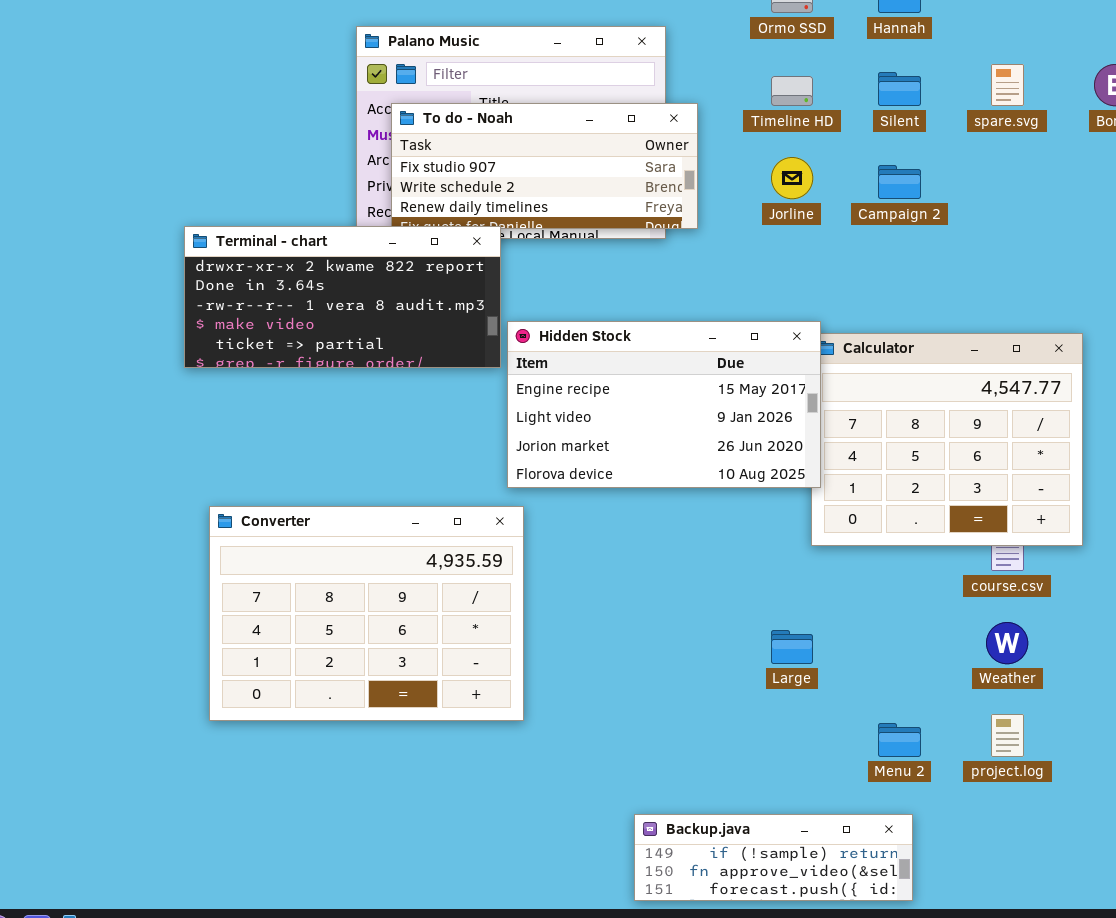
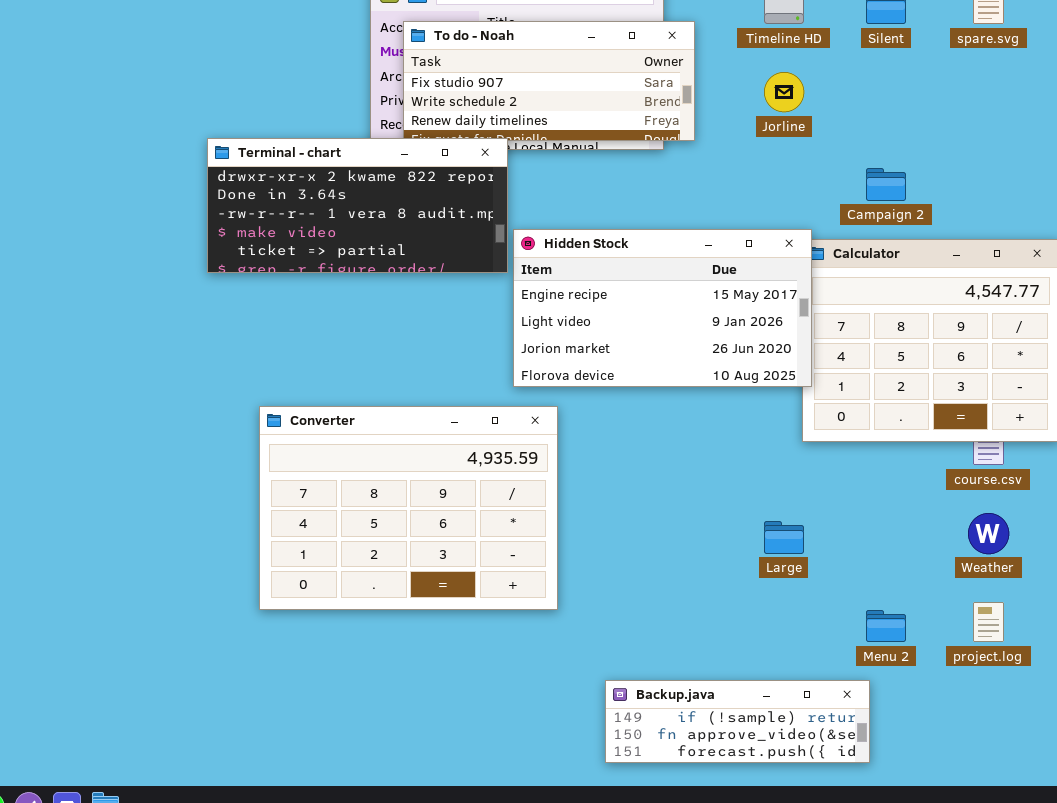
Campaign 2: [878,165,921,199] -> [866,168,906,201], moved
Converter: [209,506,524,721] -> [259,406,558,610], moved
Backup.java: [634,814,913,901] -> [605,680,870,763], moved

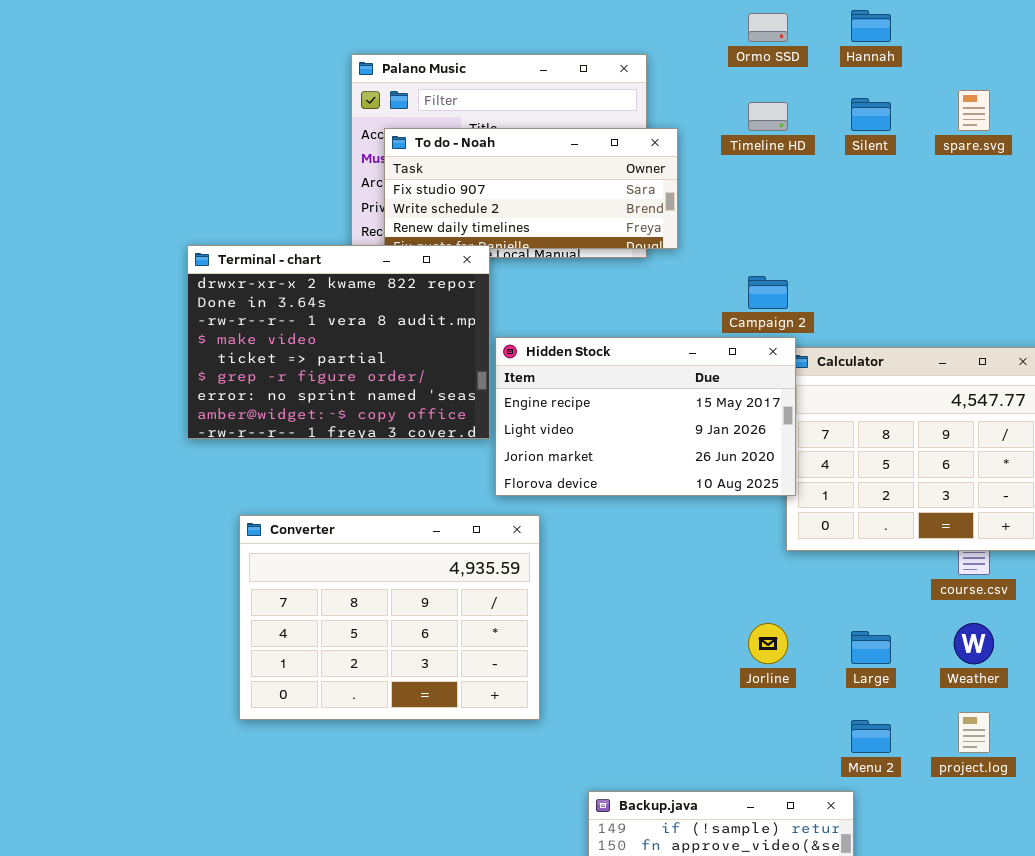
Jorline: [764,72,804,112] -> [748,623,788,664], moved
Terminal - chart: [207,138,508,273] -> [187,245,490,439], resized
Campaign 2: [866,168,906,201] -> [748,276,788,309], moved
Large: [764,521,804,554] -> [851,631,891,664], moved

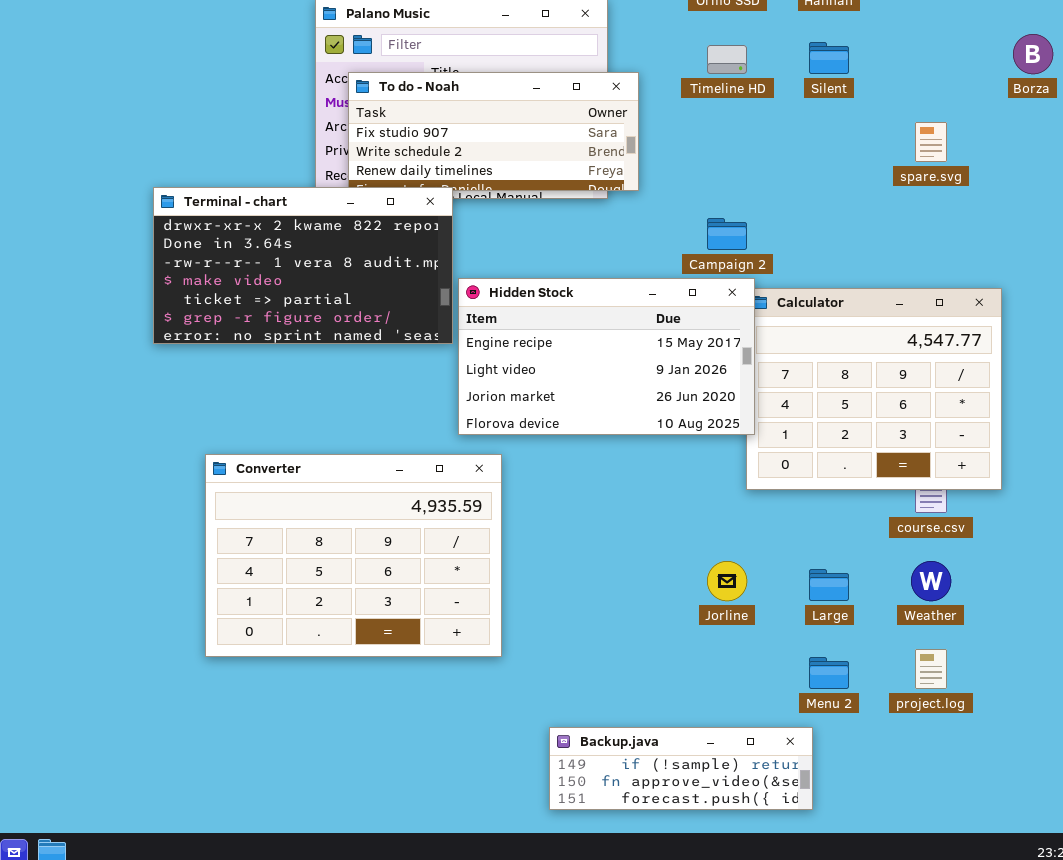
spare.svg: [958,90,990,131] -> [915,122,947,162], moved
Terminal - chart: [187,245,490,439] -> [153,187,453,344], resized

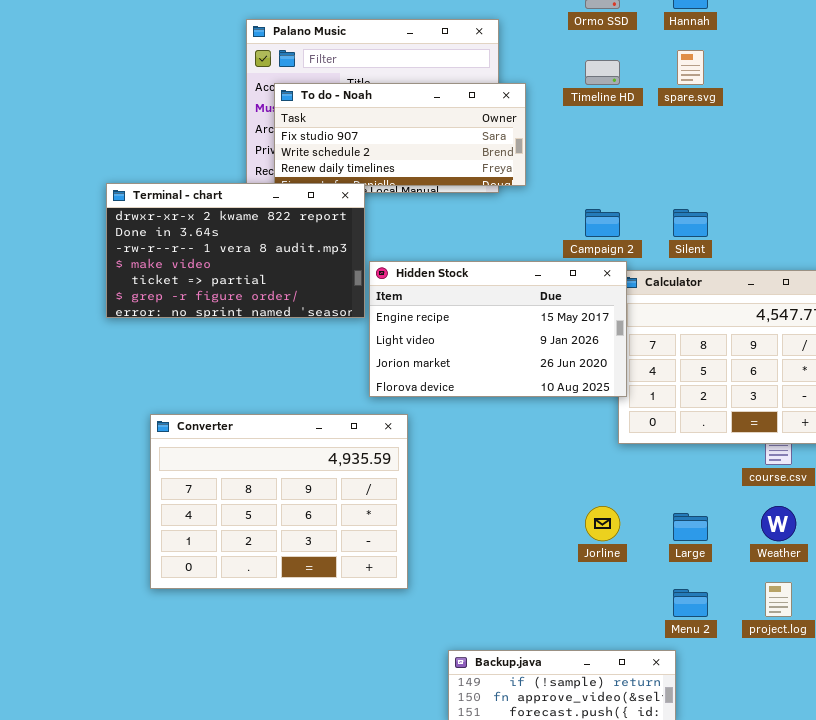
Silent: [809,42,849,74] -> [673,209,708,237], moved
spare.svg: [915,122,947,162] -> [677,50,704,85], moved

